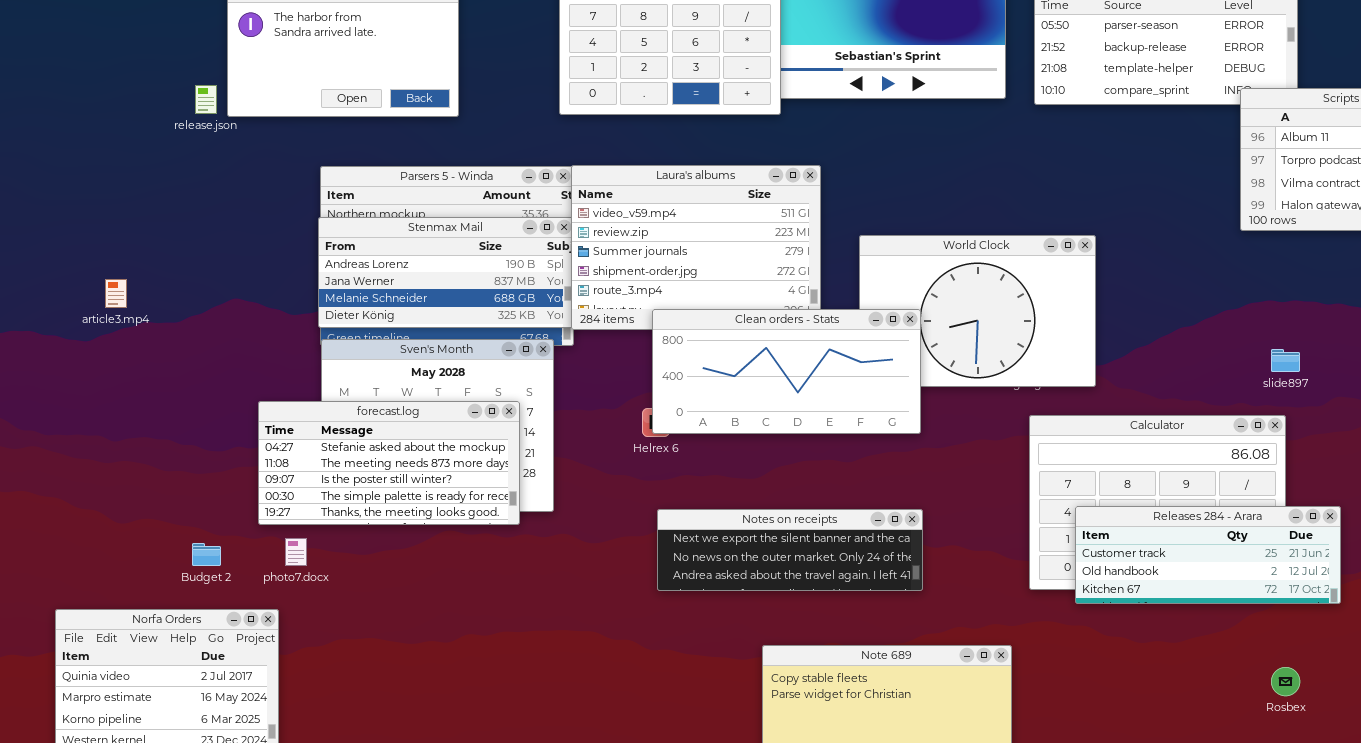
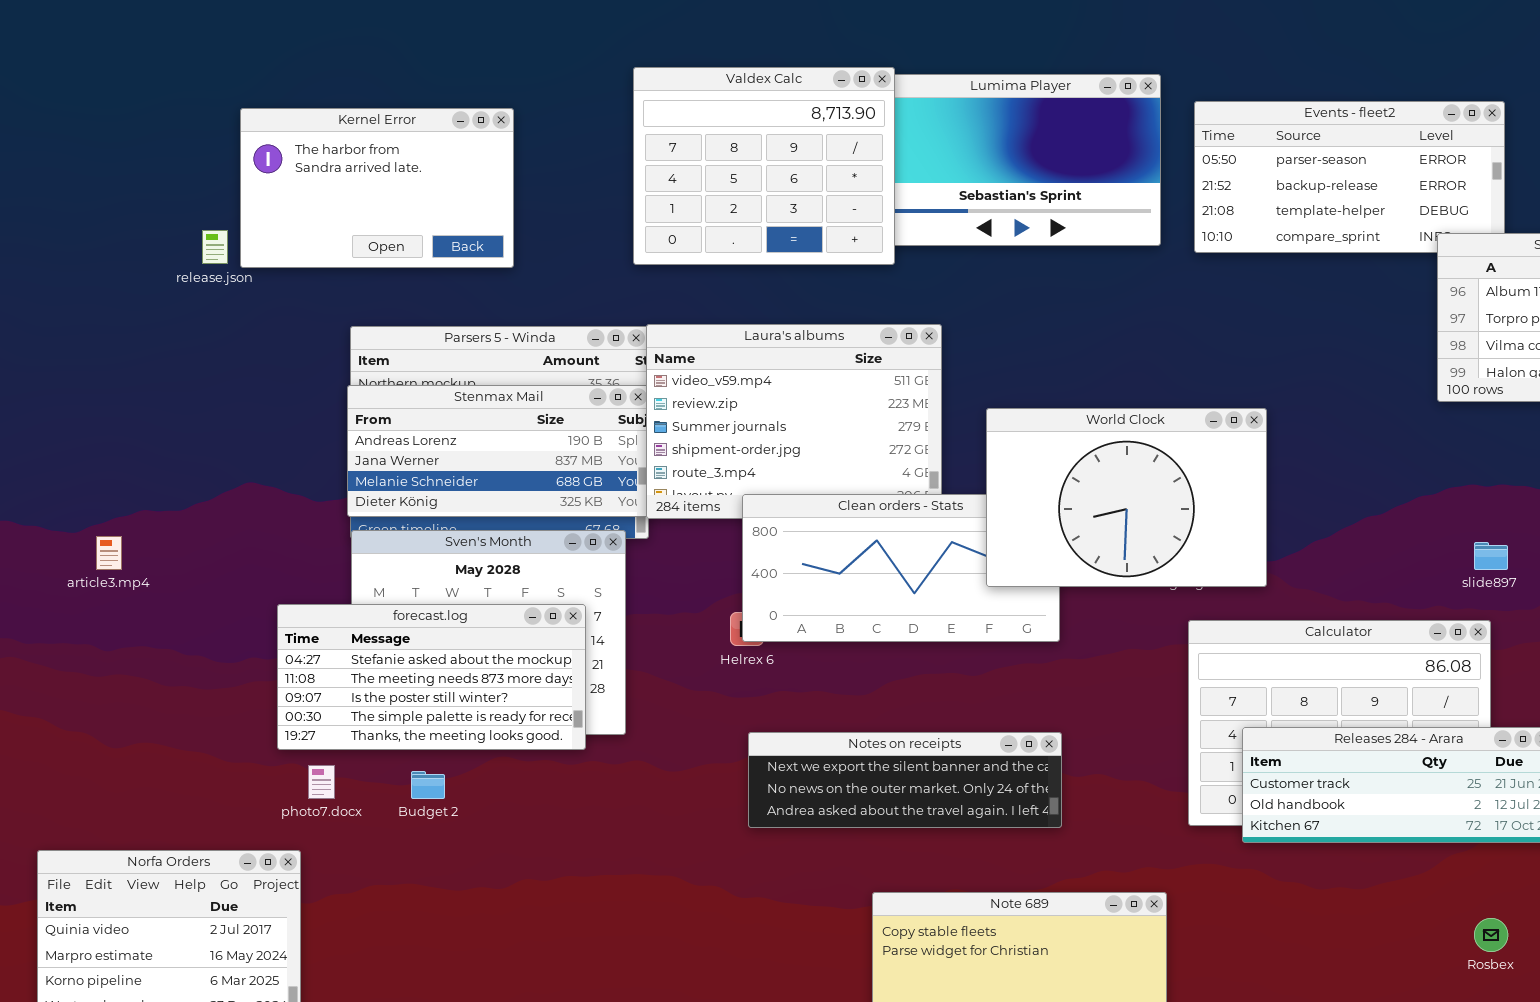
World Clock: [859,235,1096,387] -> [986,408,1267,587], raised
article3.mp4: [105,279,127,308] -> [96,536,122,570], moved
Budget 2: [192,543,221,566] -> [411,771,445,799], moved

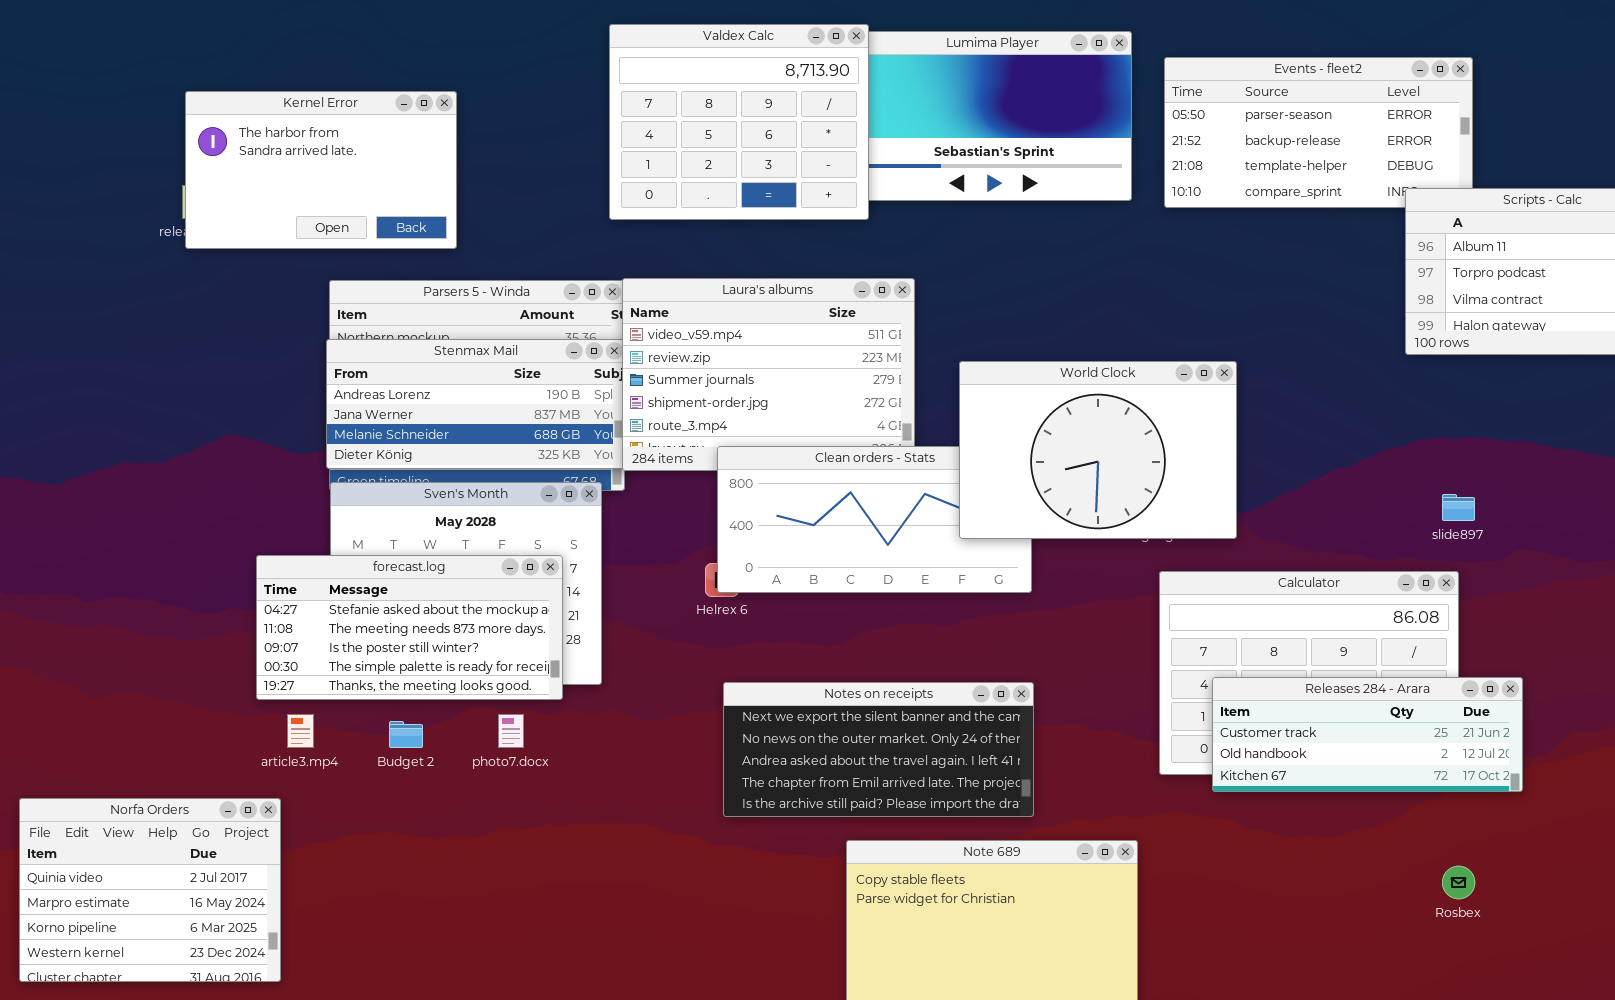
Kernel Error: [240,108,514,268] -> [185,91,457,249], moved
article3.mp4: [96,536,122,570] -> [287,714,314,748], moved
Notes on receipts: [748,732,1062,828] -> [723,682,1034,817], resized
photo7.docx: [308,765,335,799] -> [498,714,524,748], moved

